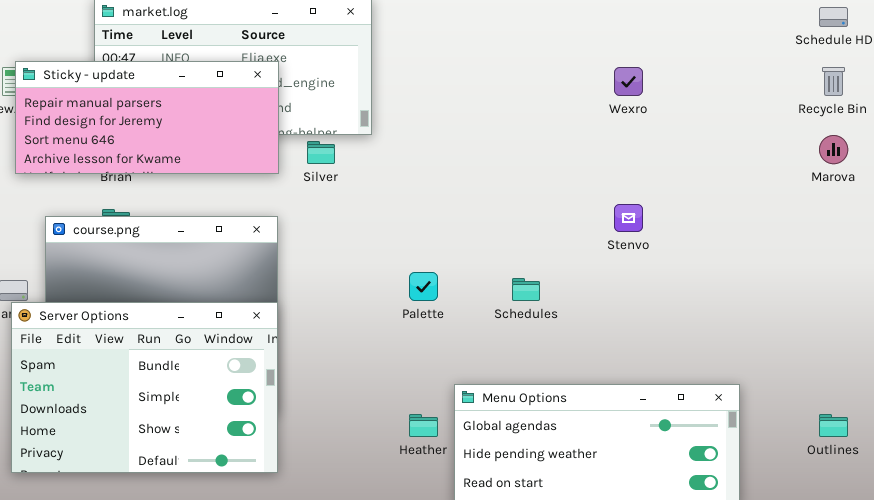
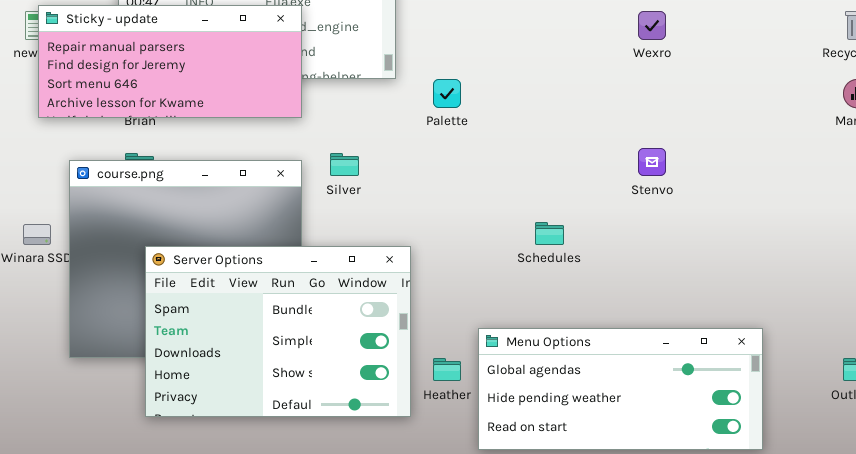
Silver: [307,141,335,164] -> [330,153,359,176], moved
Palette: [409,272,438,301] -> [433,79,461,108], moved
Server Options: [11,302,278,473] -> [145,246,411,417], moved

